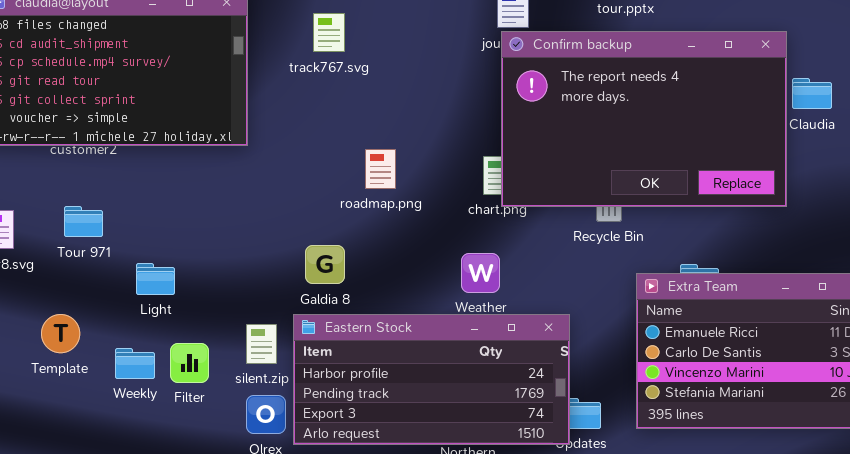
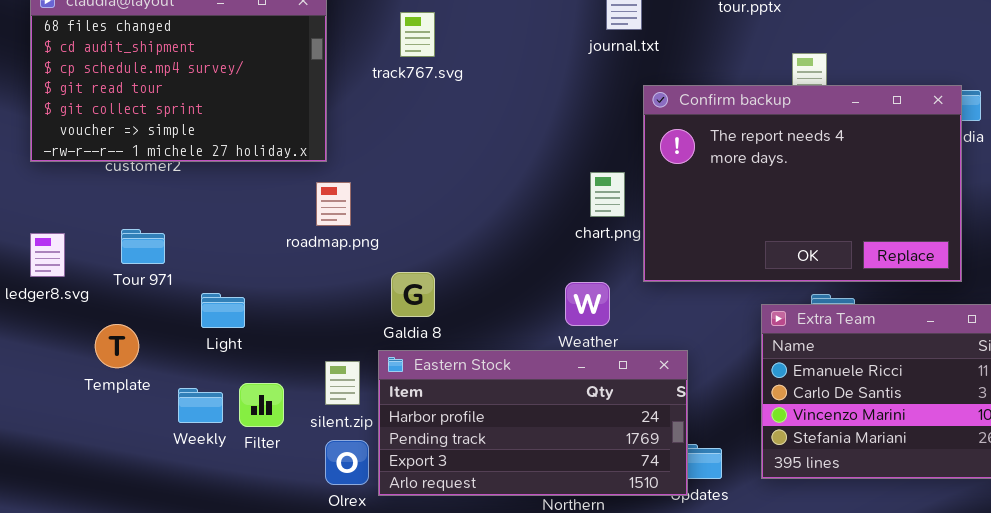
Confirm backup: [501,31,787,207] -> [643,85,962,282], moved
roadmap.png: [365,149,396,189] -> [316,182,351,226], moved
Template: [41,314,80,353] -> [95,324,139,368], moved

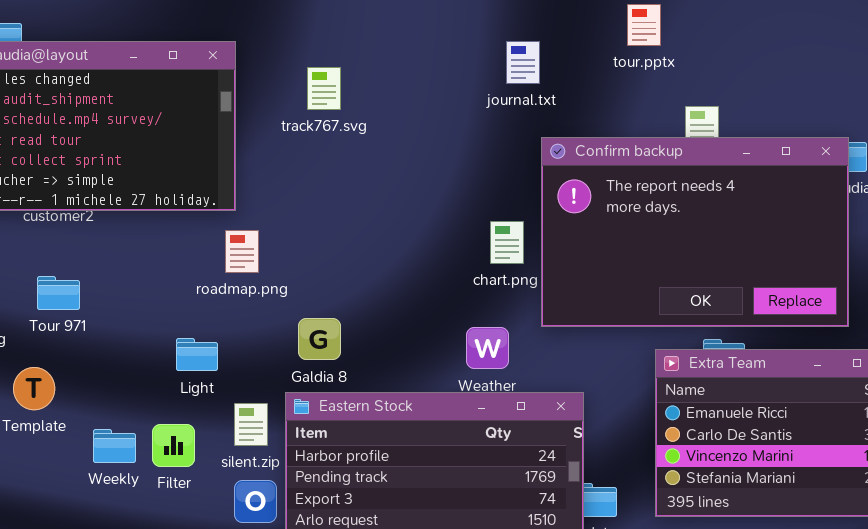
Light: [201,293,245,328] -> [176,338,218,371], moved

